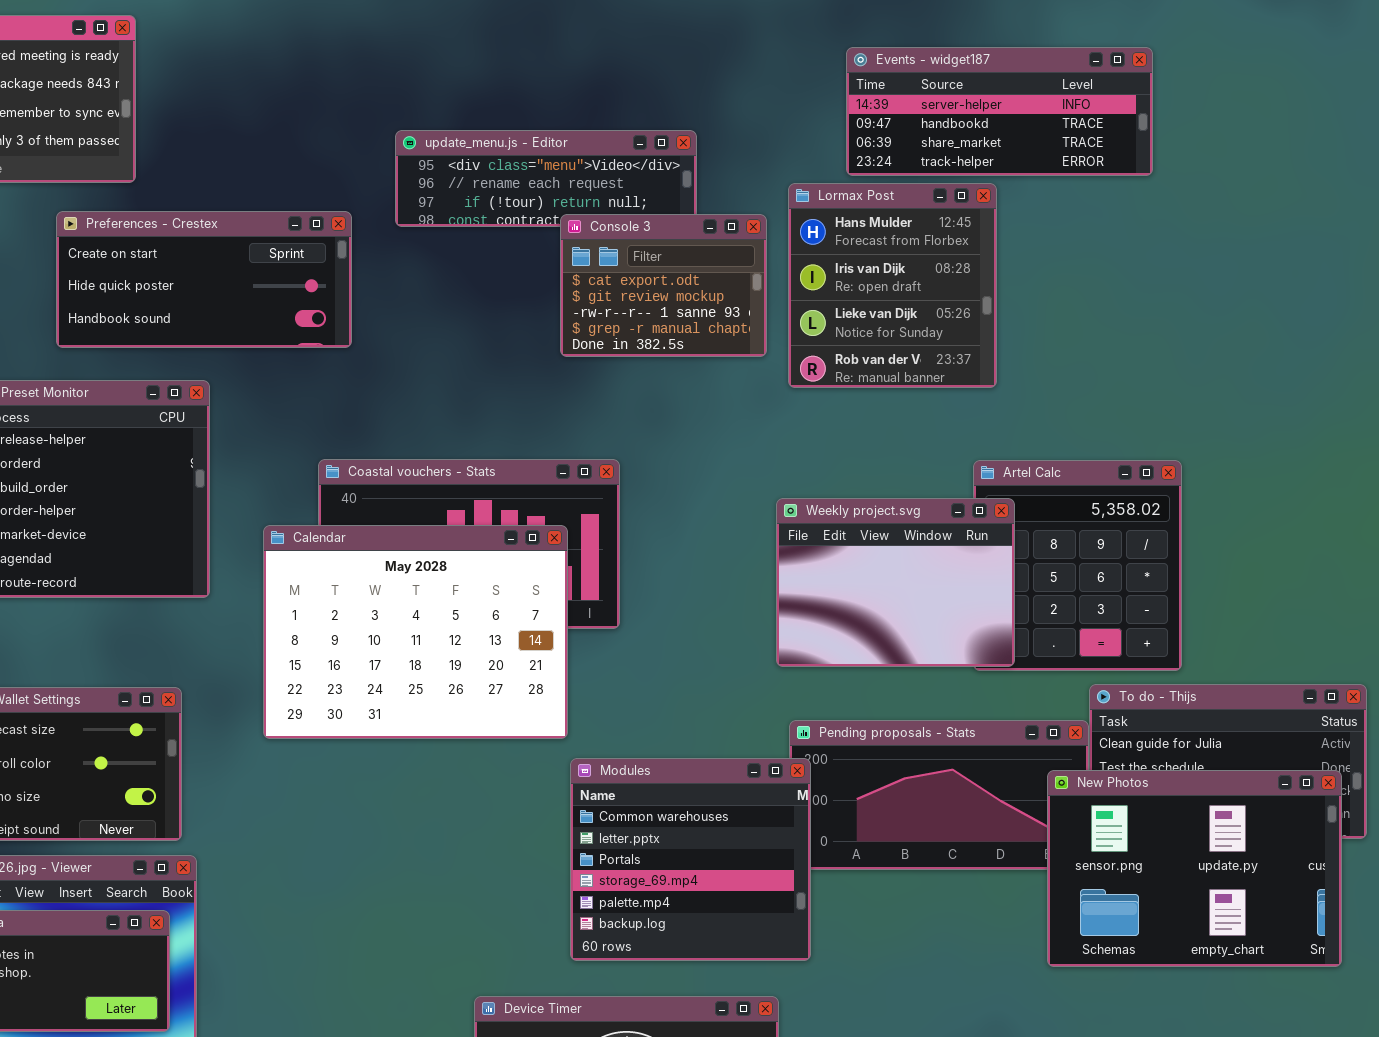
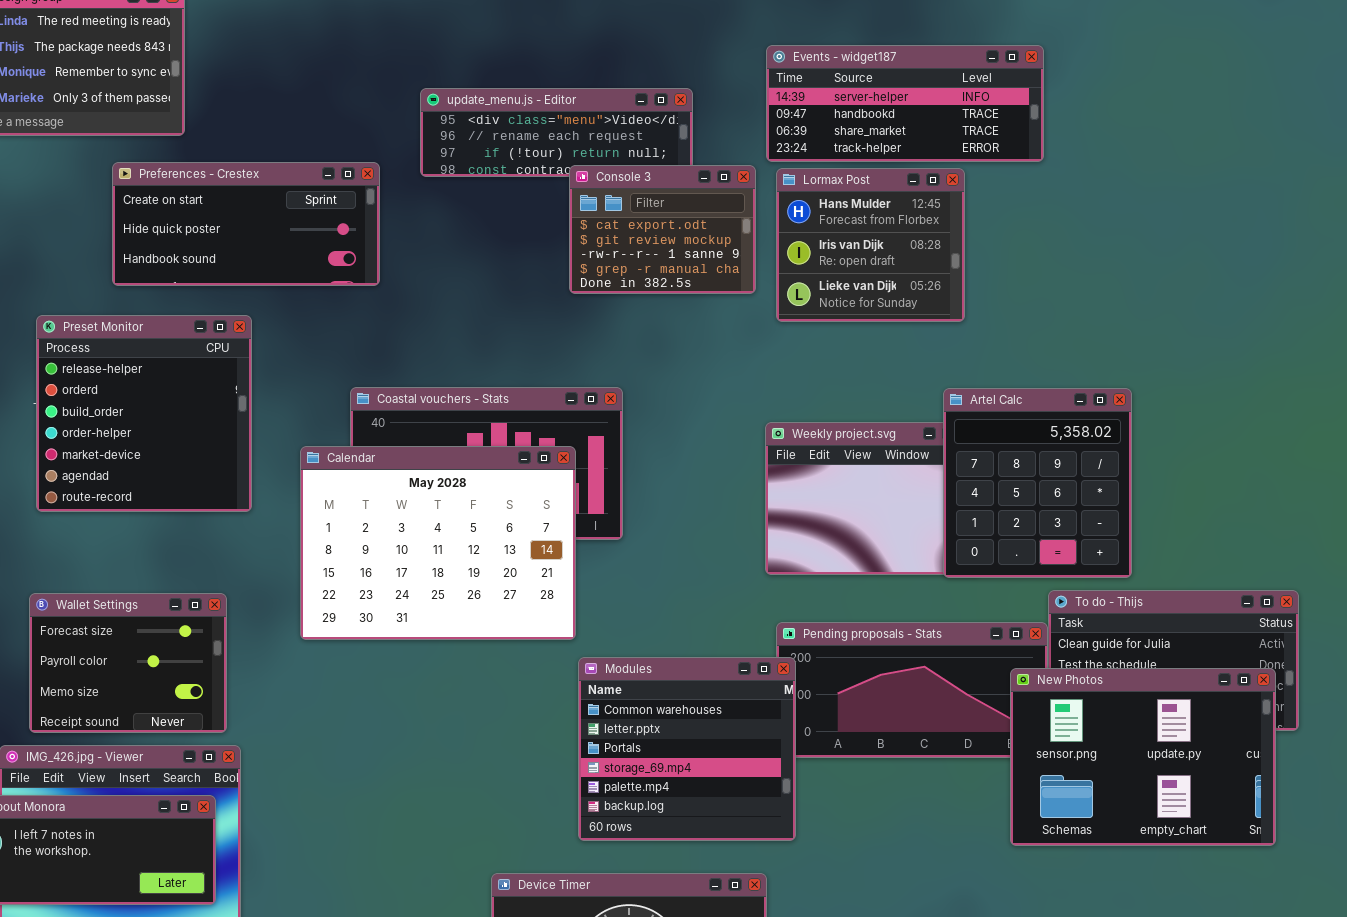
Events - widget187: [846,47,1153,176] -> [766,45,1044,162], moved
Lormax Post: [788,183,997,388] -> [776,168,965,322], resized
Artel Calc: [973,460,1182,671] -> [943,388,1132,578], raised

